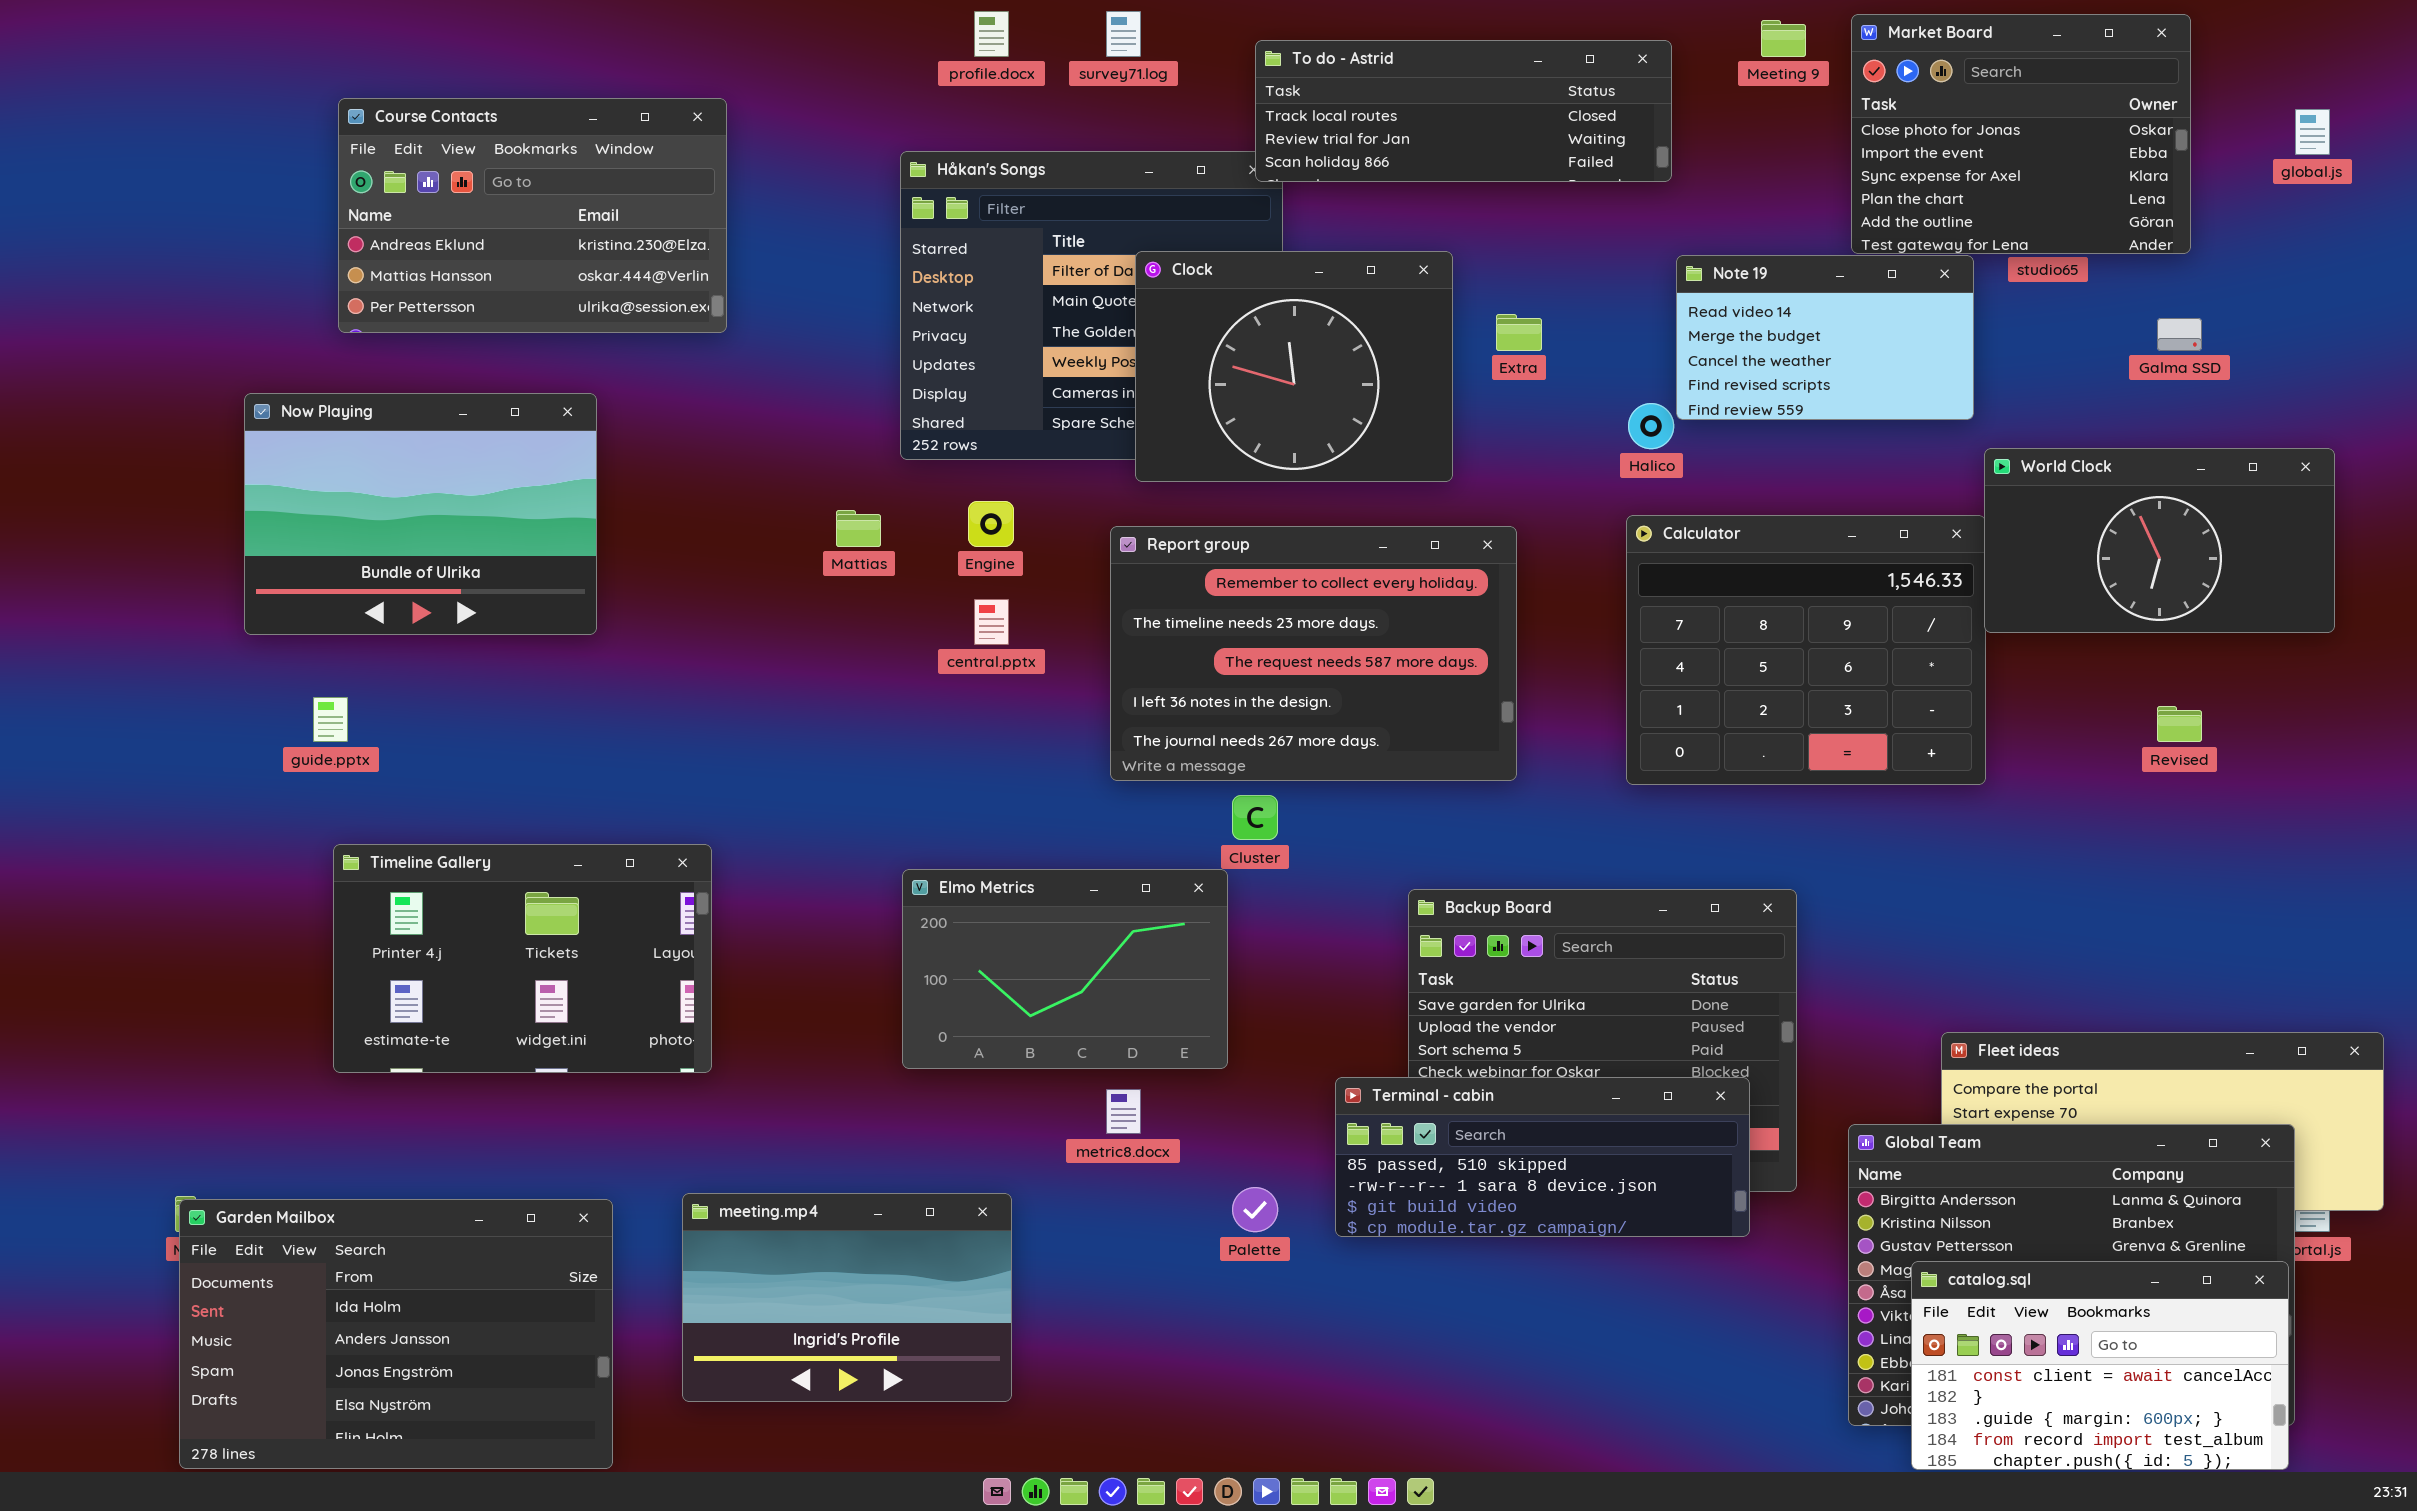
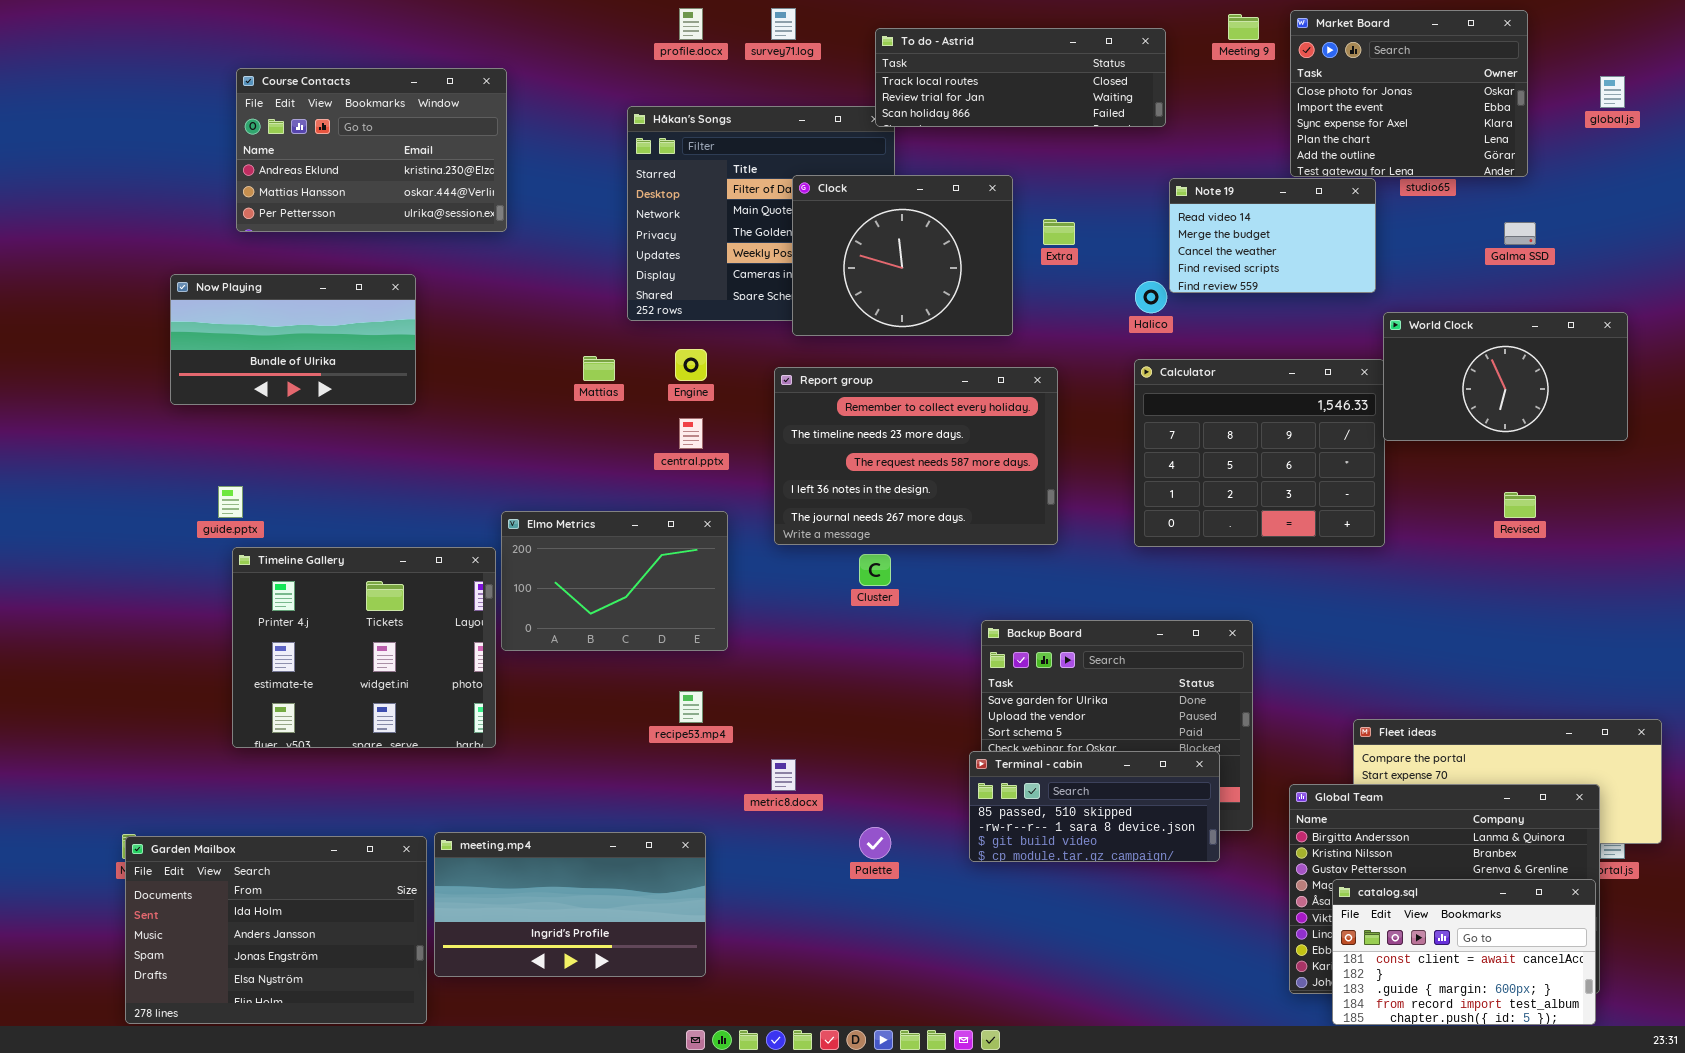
Now Playing: [244,393,597,635] -> [170,274,416,405], resized
Timeline Gallery: [333,844,712,1073] -> [232,547,496,748], resized
Elmo Metrics: [902,869,1228,1069] -> [501,511,728,651], moved
Terminal - cabin: [1335,1077,1750,1237] -> [969,751,1220,862], resized
meeting.mp4: [682,1193,1012,1402] -> [434,832,706,977], resized

